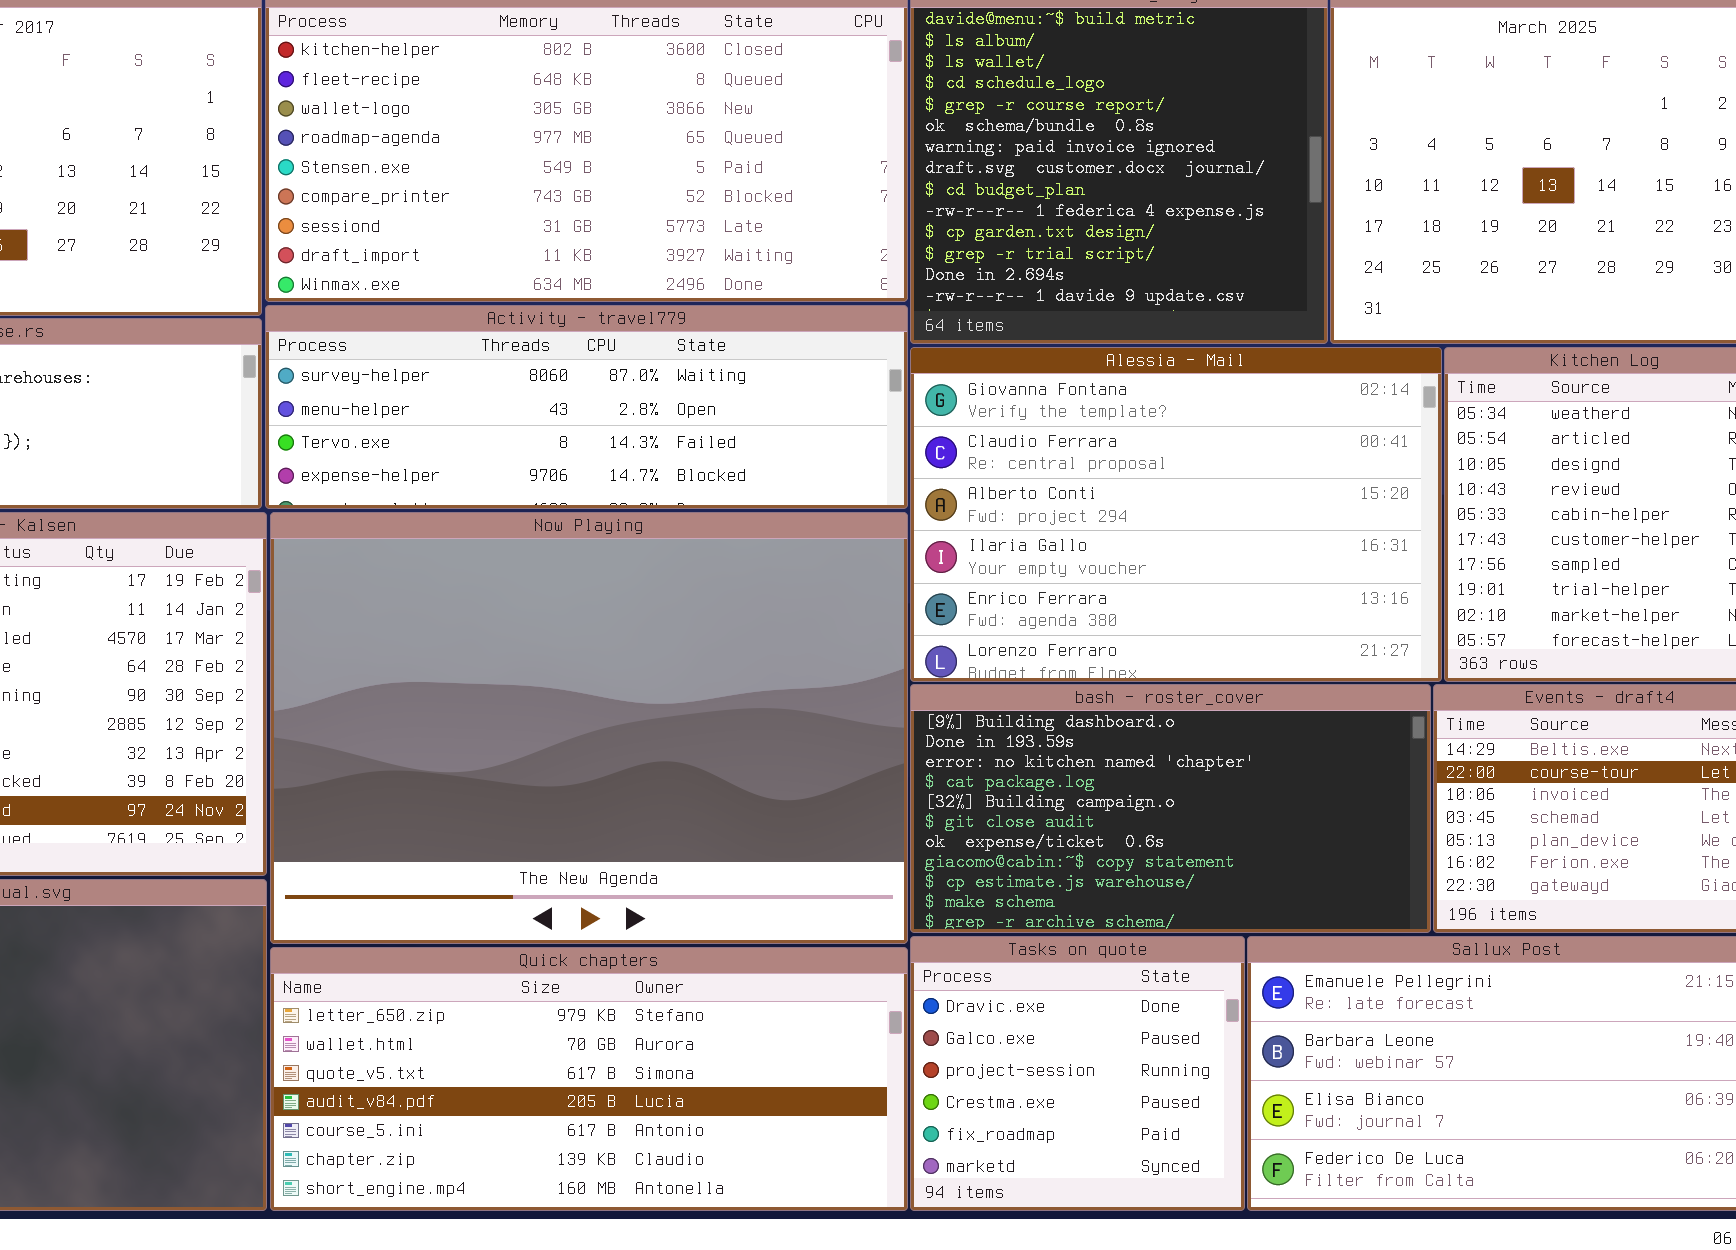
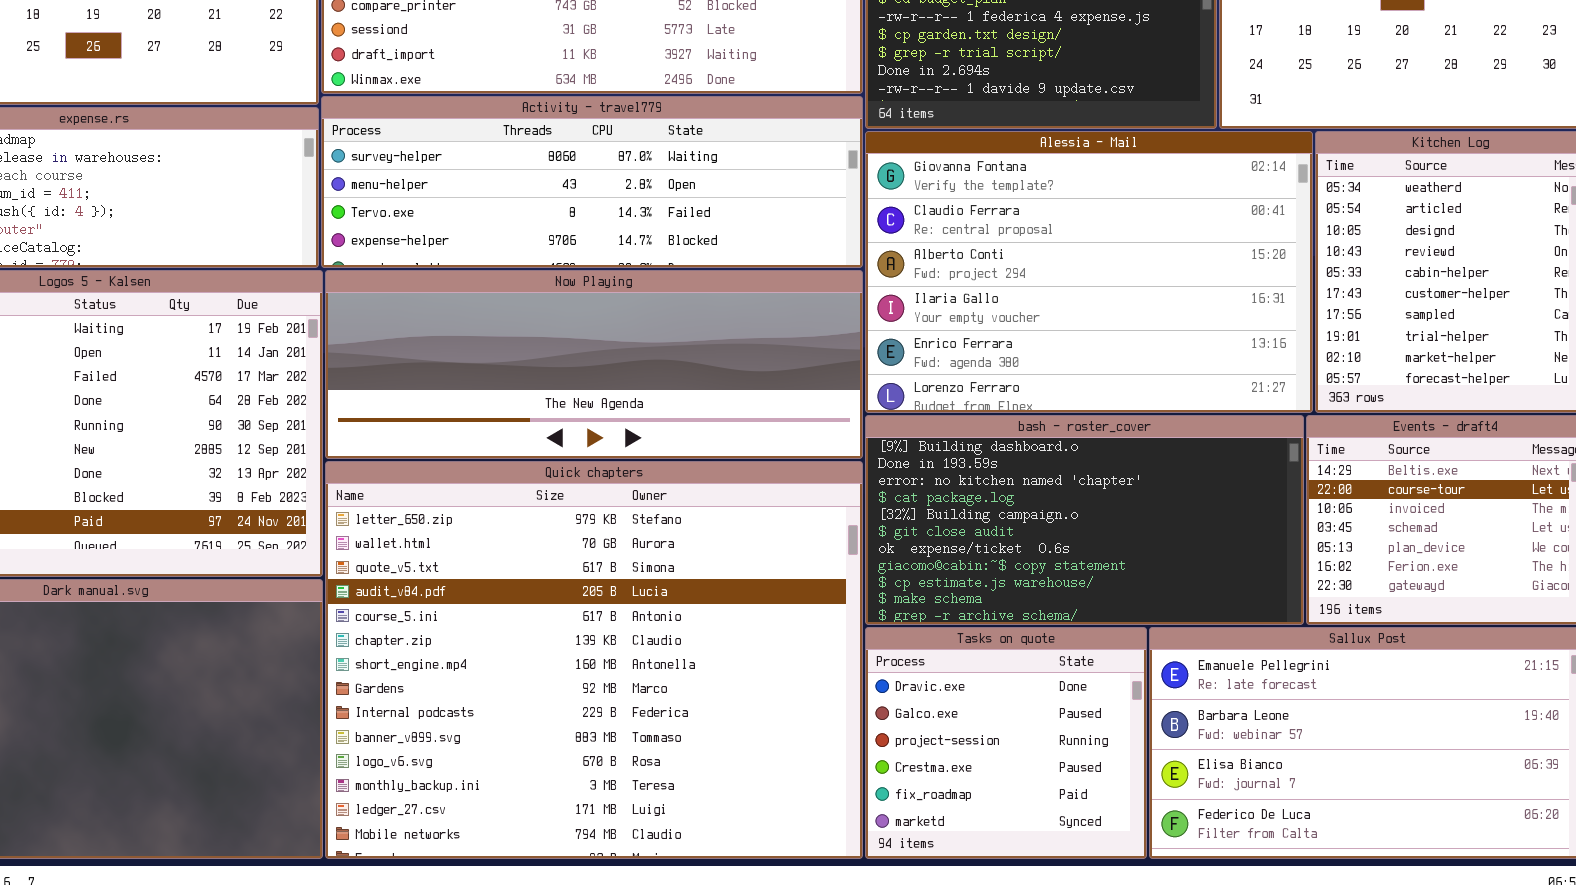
Now Playing: [270,512,908,944] -> [325,270,863,459], resized
Quick chapters: [270,947,908,1211] -> [325,461,863,859], resized

